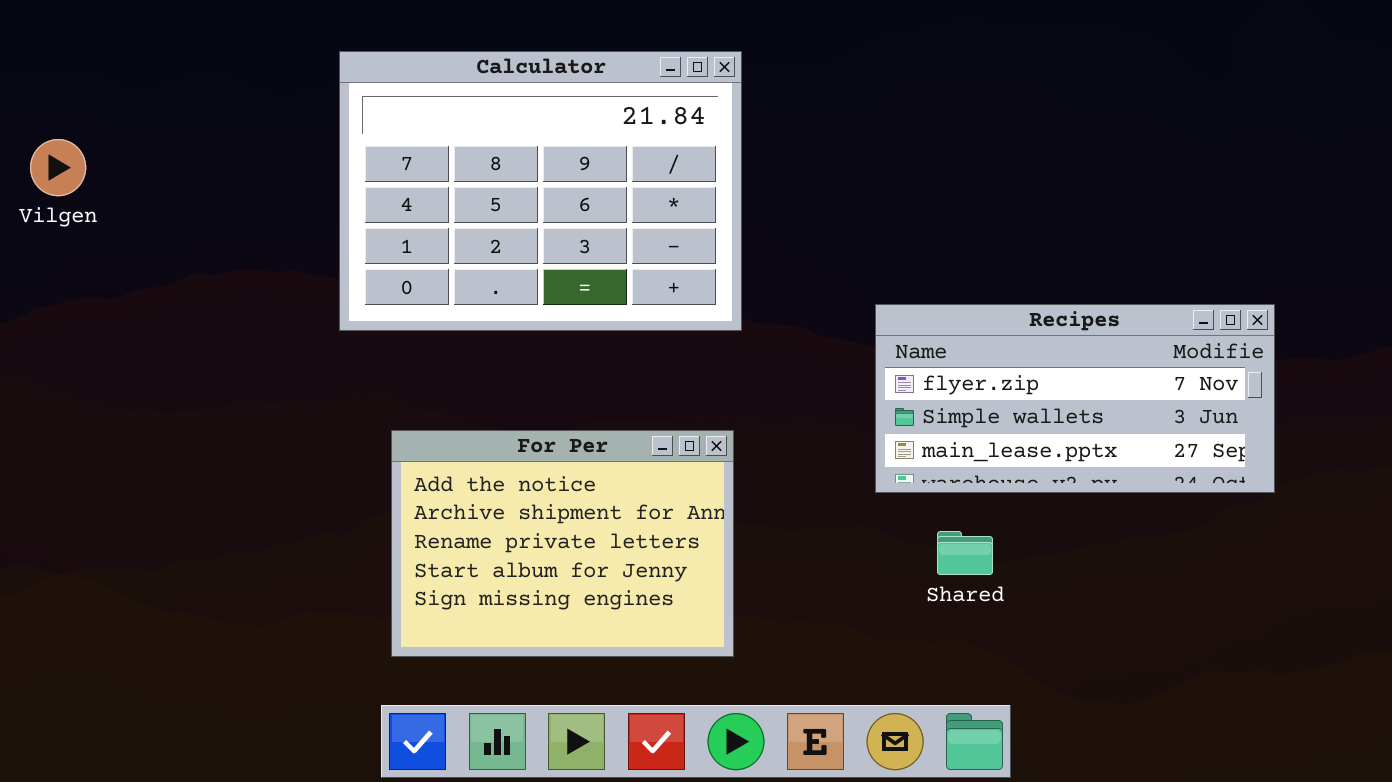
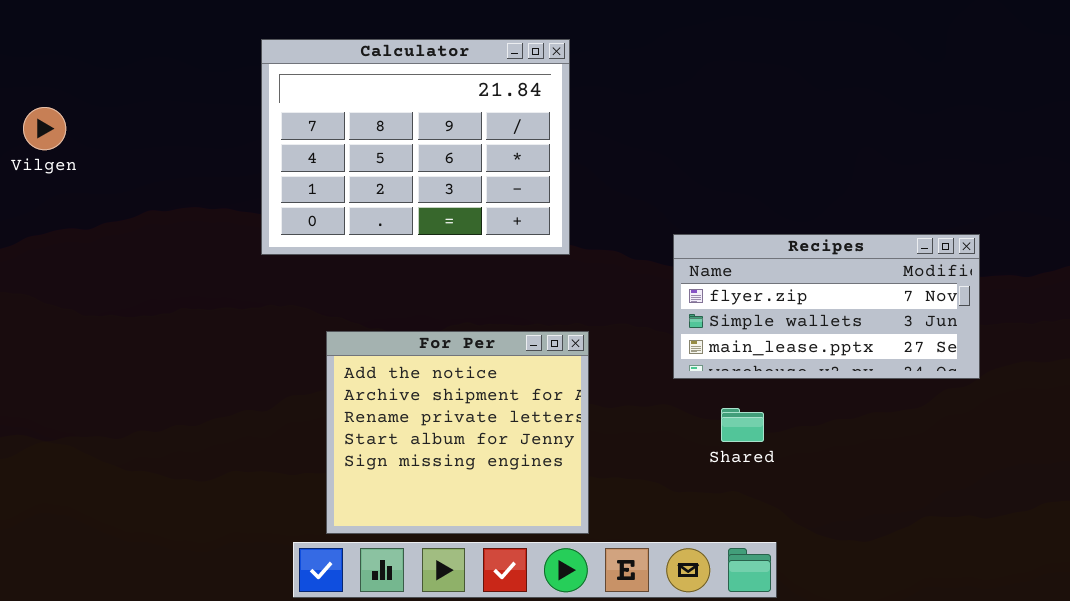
For Per: [391,430,734,657] -> [326,331,589,534], moved, resized

